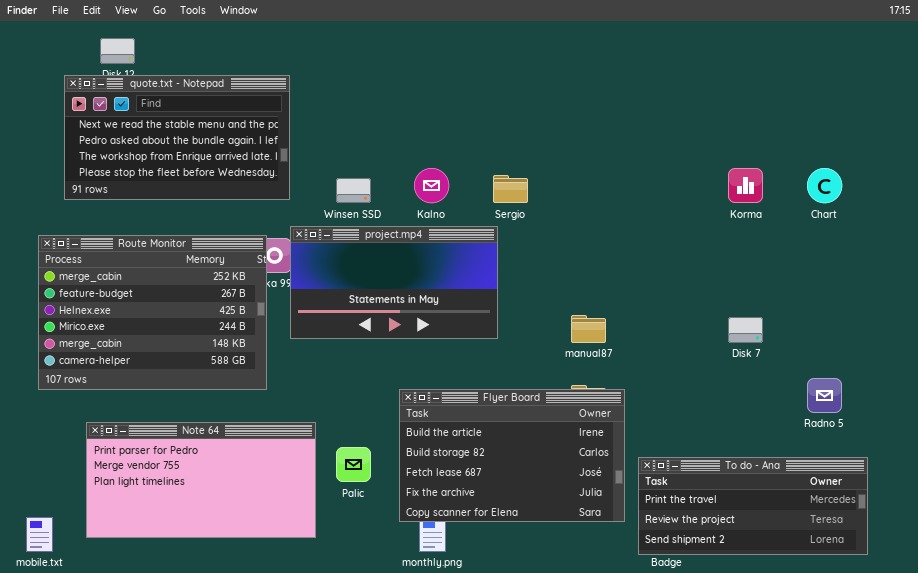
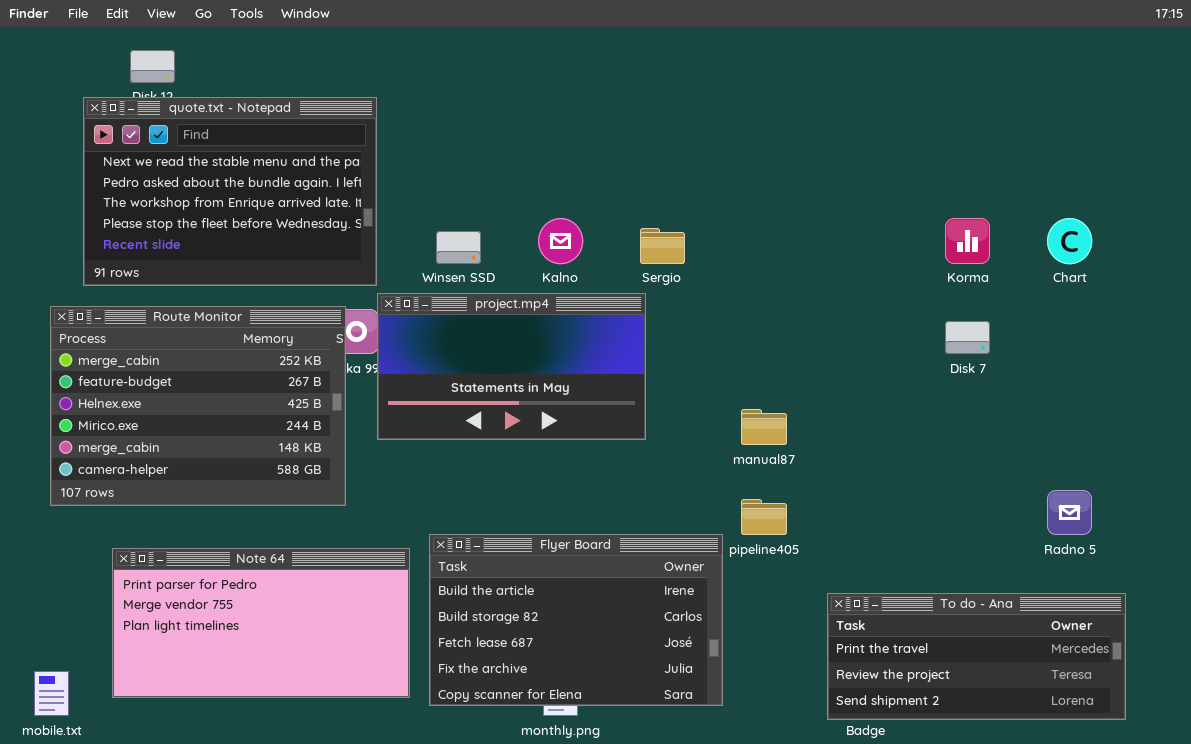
quote.txt - Notepad: [64,75,290,200] -> [83,97,377,286], resized
Disk 7: [728,317,763,343] -> [945,321,990,354], moved
Flyer Board: [399,389,625,522] -> [429,534,723,706], moved

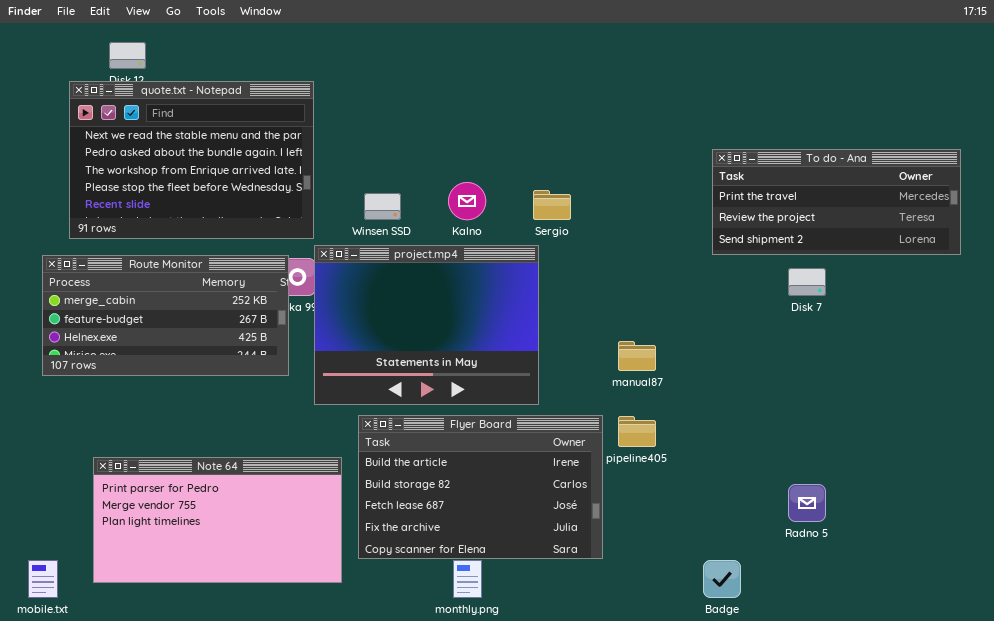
project.mp4: [377,293,646,440] -> [314,245,539,405], resized
Route Monitor: [50,306,346,506] -> [42,255,289,376], resized
Radno 5: [1047,490,1092,535] -> [788,484,826,522], moved
Flyer Board: [429,534,723,706] -> [358,415,603,559], moved
To do - Ana: [827,593,1126,720] -> [712,149,961,255], moved

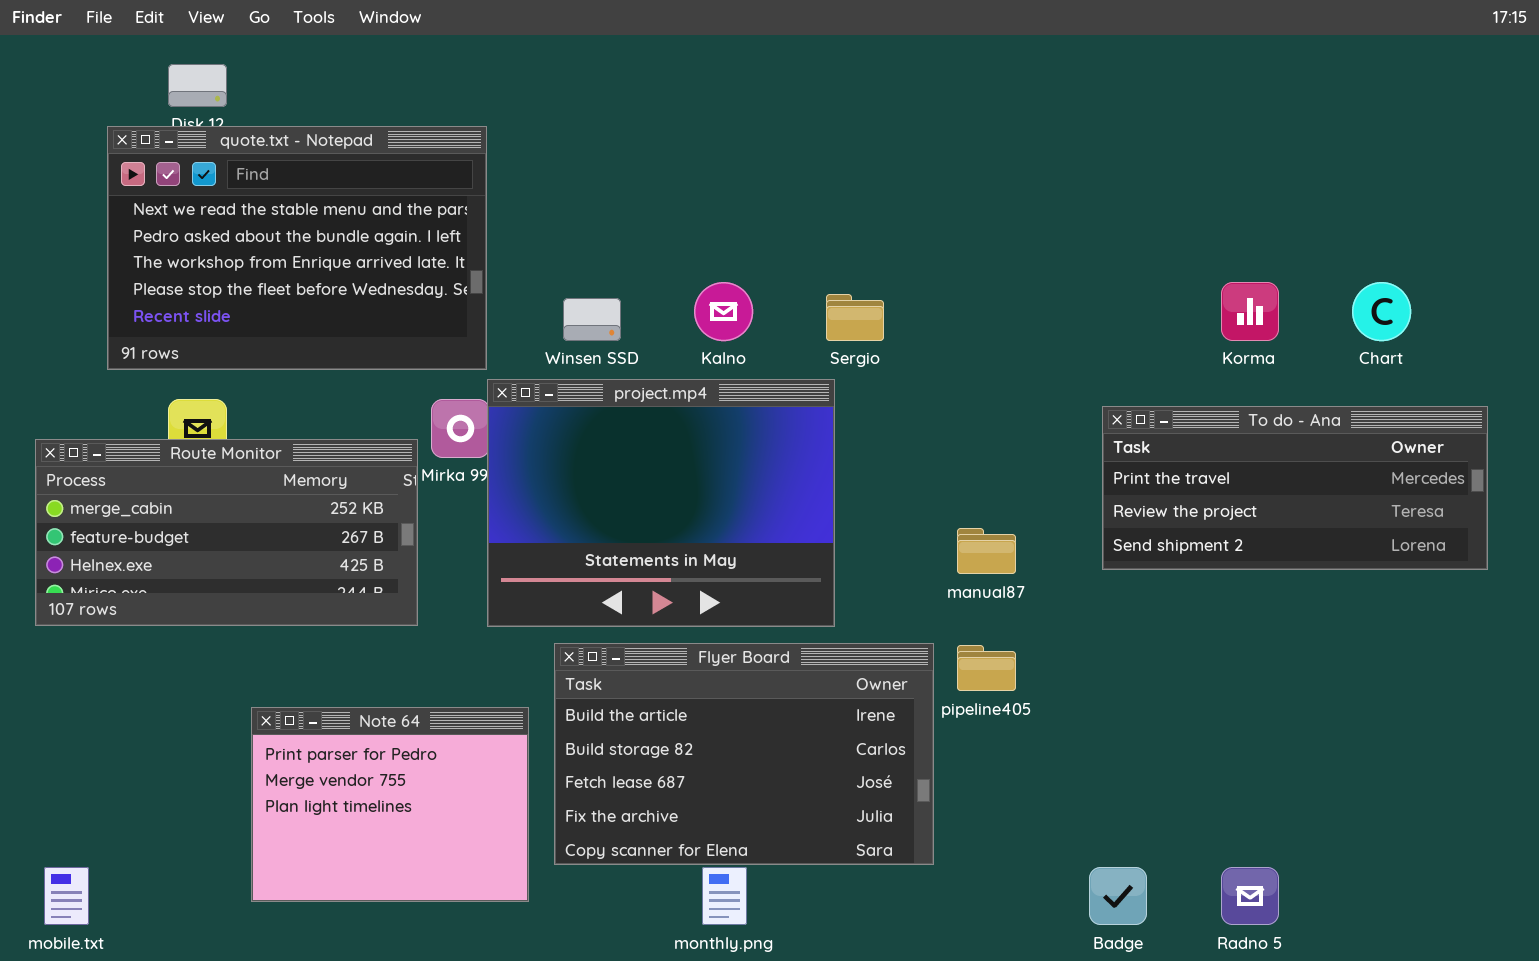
To do - Ana: [712,149,961,255] -> [1102,406,1488,570], moved
Route Monitor: [42,255,289,376] -> [35,439,418,626], moved
Note 64: [93,457,342,583] -> [251,707,529,902], resized
Radno 5: [788,484,826,522] -> [1221,867,1279,925], moved

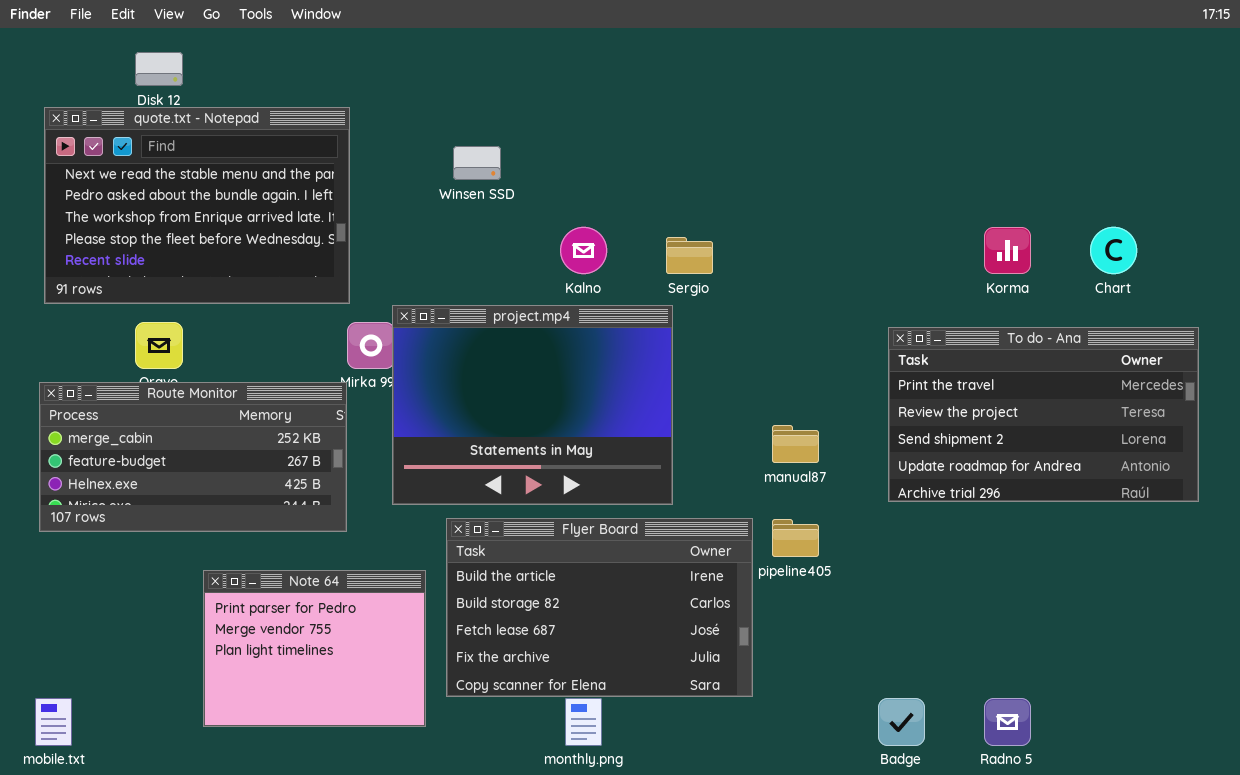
quote.txt - Notepad: [107,126,487,370] -> [44,107,350,304], moved
Winsen SSD: [563,298,621,341] -> [453,146,501,180], moved
To do - Ana: [1102,406,1488,570] -> [888,327,1199,502], resized
Route Monitor: [35,439,418,626] -> [39,382,347,532], moved

